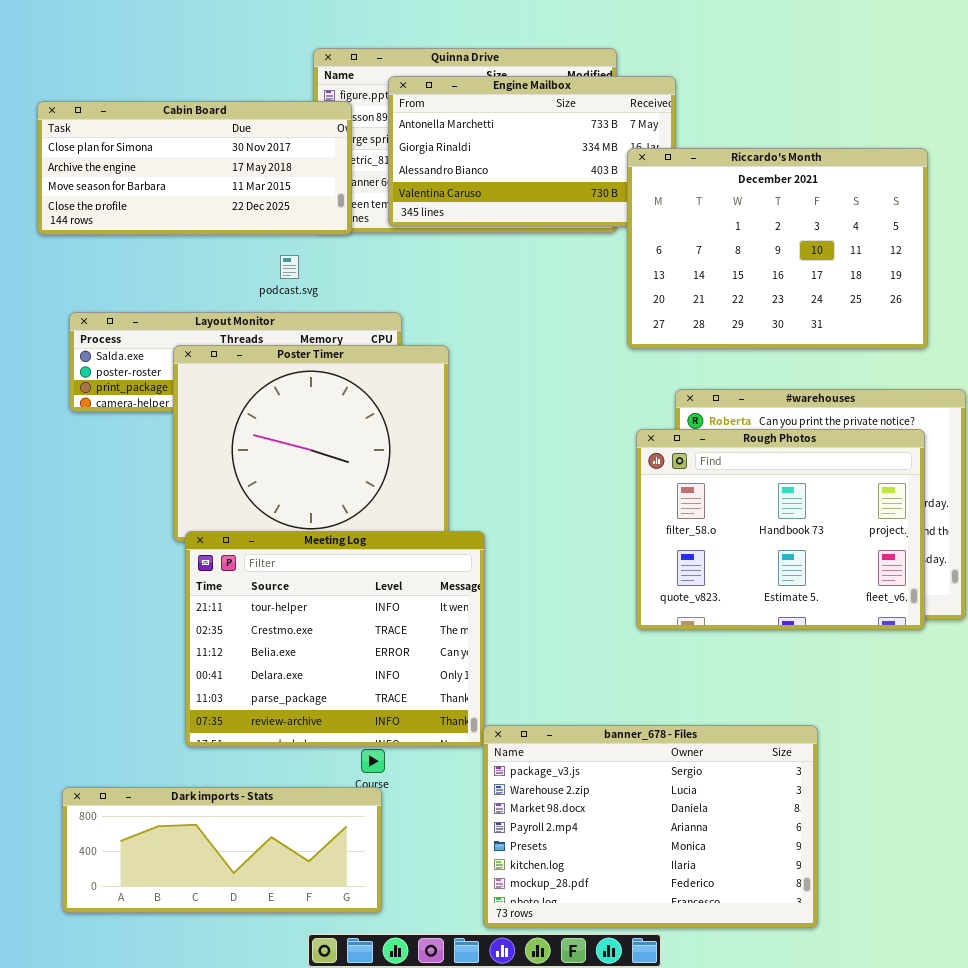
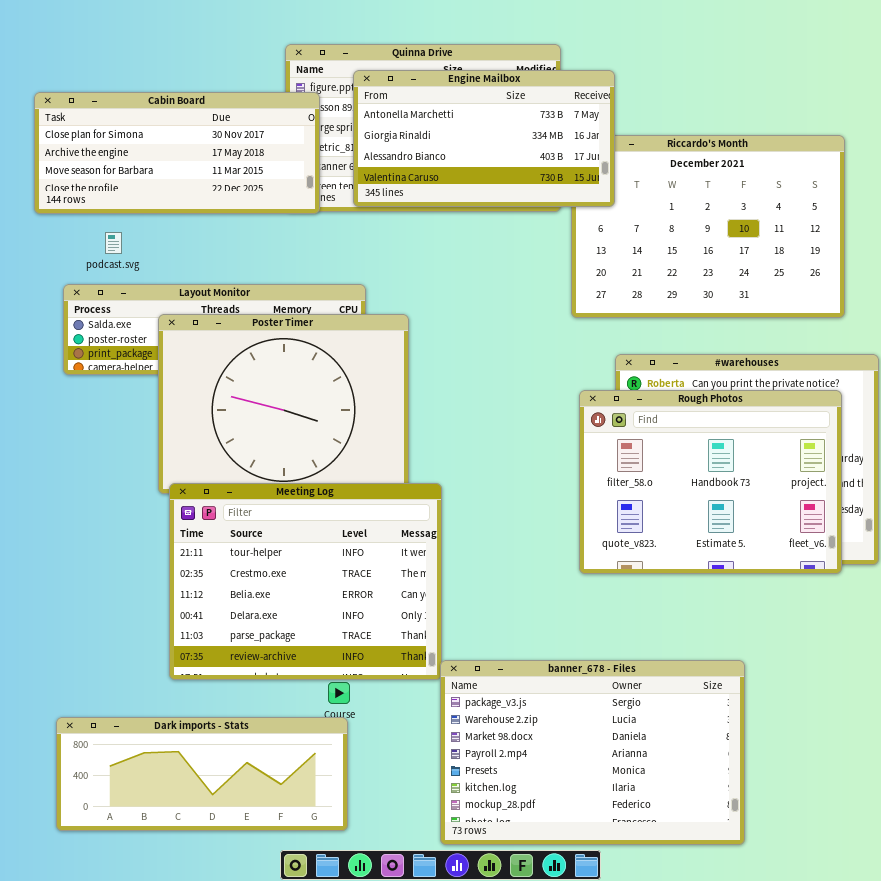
Engine Mailbox: [388,76,676,227] -> [353,70,615,207], raised
podcast.svg: [280,255,299,279] -> [105,232,122,254], moved

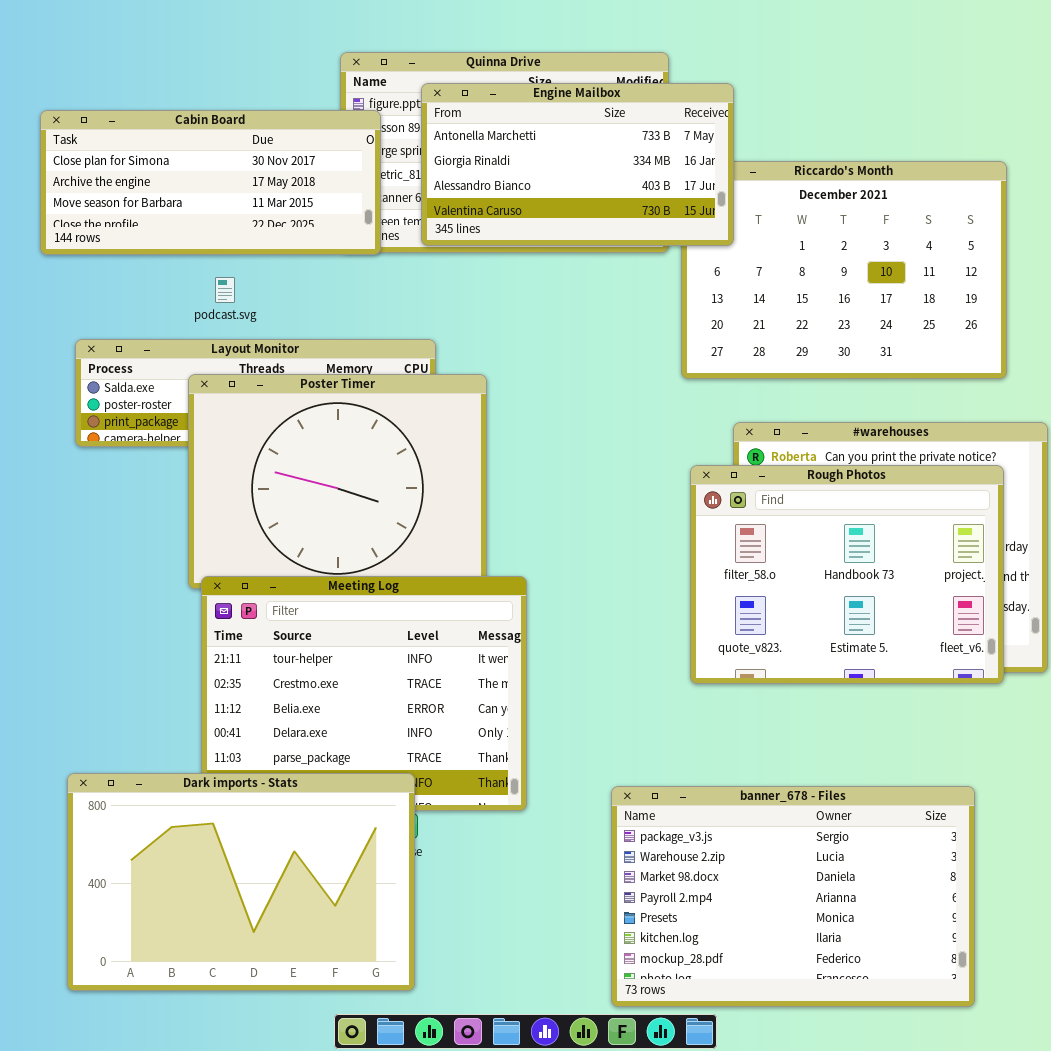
podcast.svg: [105,232,122,254] -> [215,277,235,303], moved
banner_678 - Files: [440,660,745,845] -> [611,786,975,1007], moved
Dark imports - Stats: [56,717,348,831] -> [67,773,415,991], resized

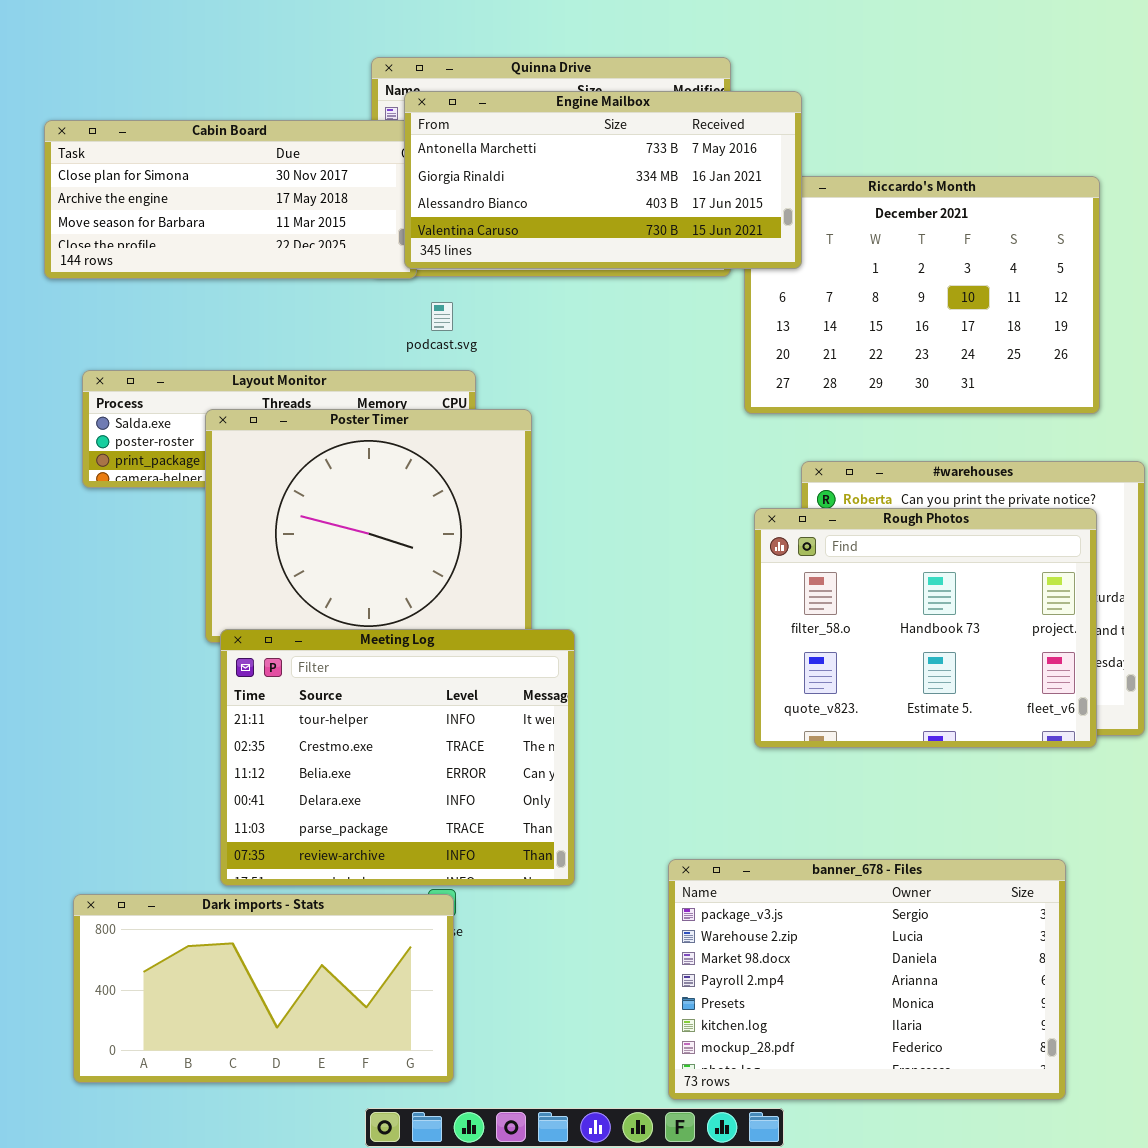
Engine Mailbox: [421,83,734,246] -> [404,91,802,269], resized
podcast.svg: [215,277,235,303] -> [431,302,453,331], moved
Dark imports - Stats: [67,773,415,991] -> [73,894,454,1083], resized

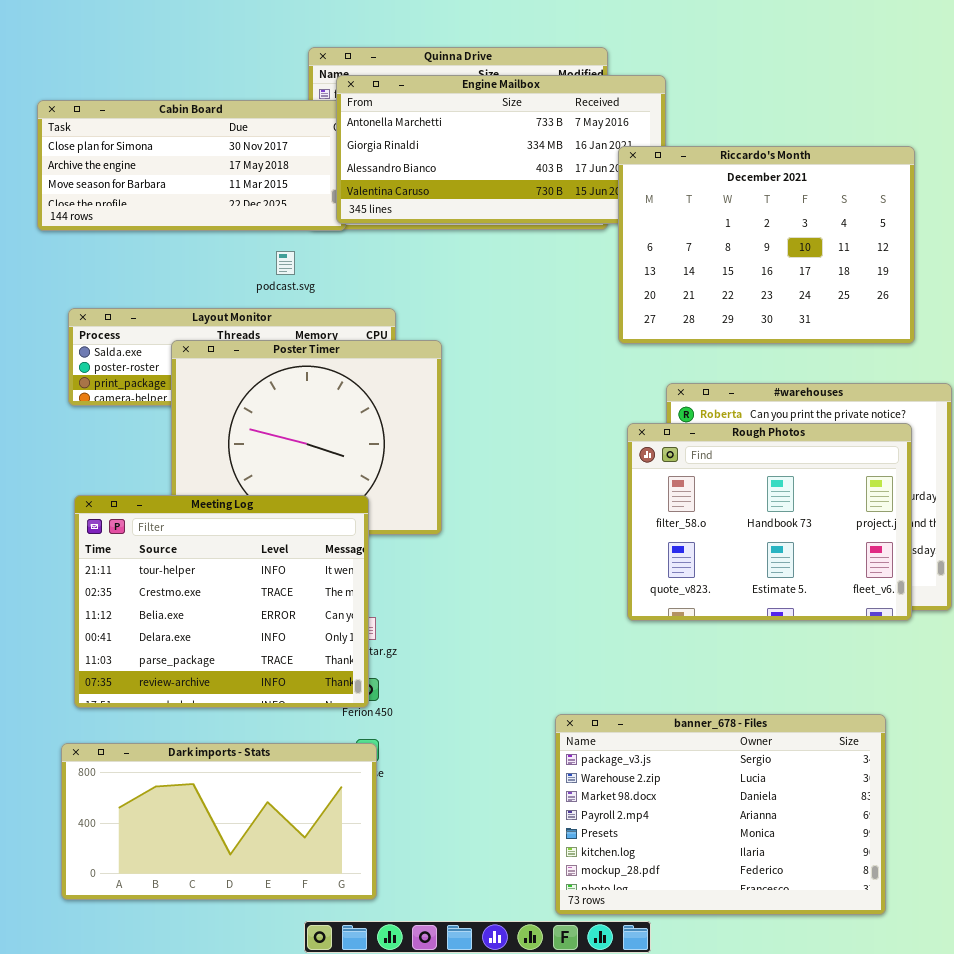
Riccardo's Month: [744,176,1100,414] -> [618,146,915,344], raised
podcast.svg: [431,302,453,331] -> [276,251,295,275], moved
Meeting Log: [220,629,575,886] -> [74,495,369,708], moved

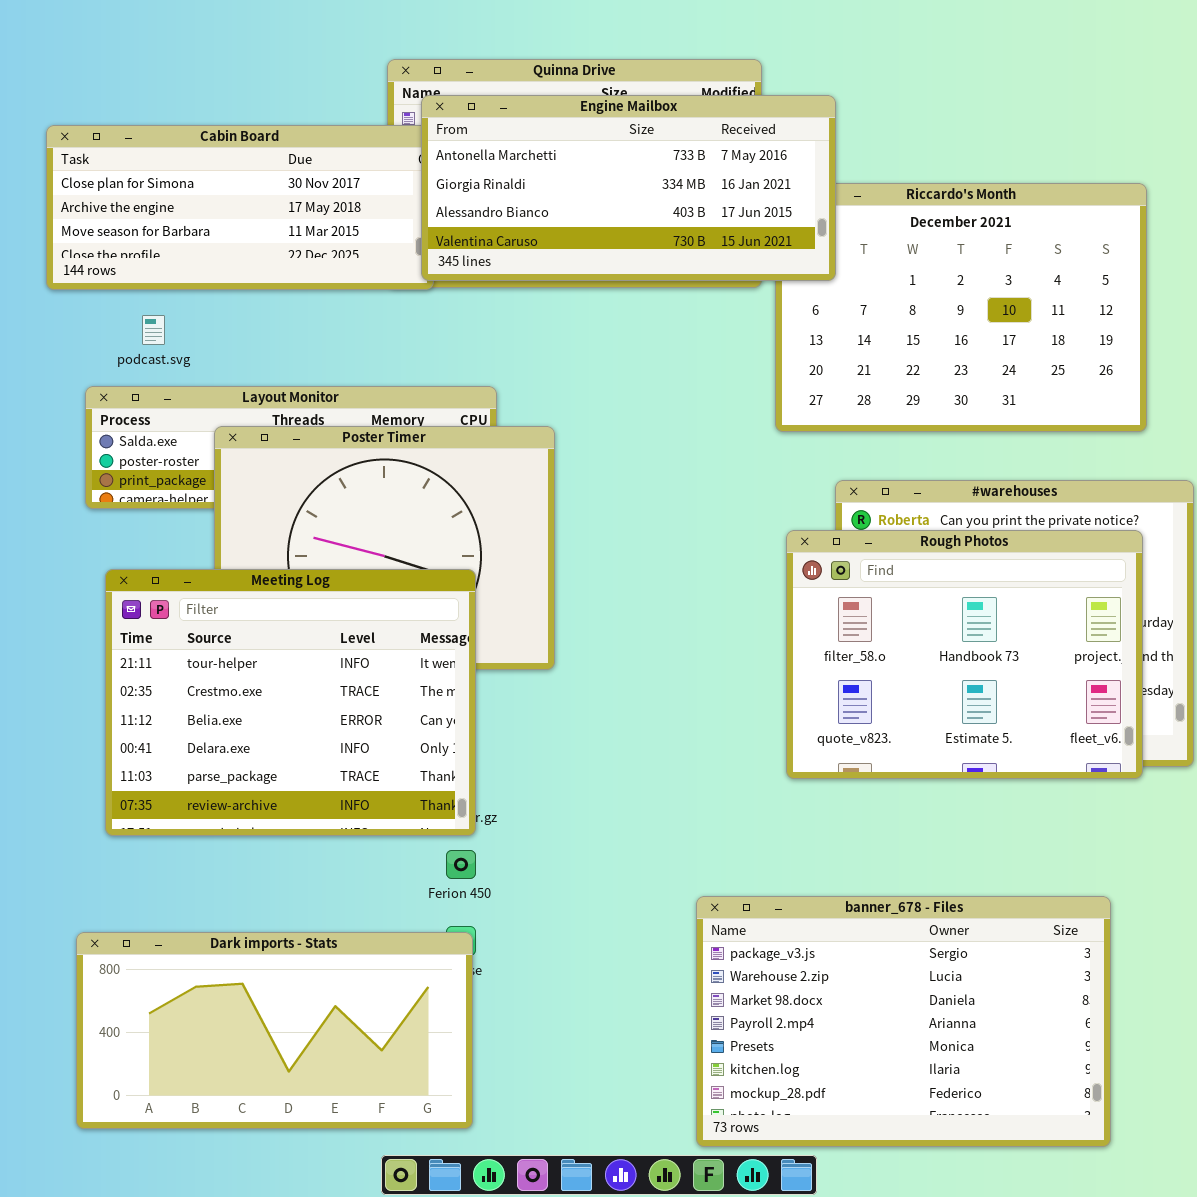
Engine Mailbox: [336,75,666,224] -> [421,95,836,281], raised
podcast.svg: [276,251,295,275] -> [142,315,165,345], moved
Meeting Log: [74,495,369,708] -> [105,569,476,836], moved

